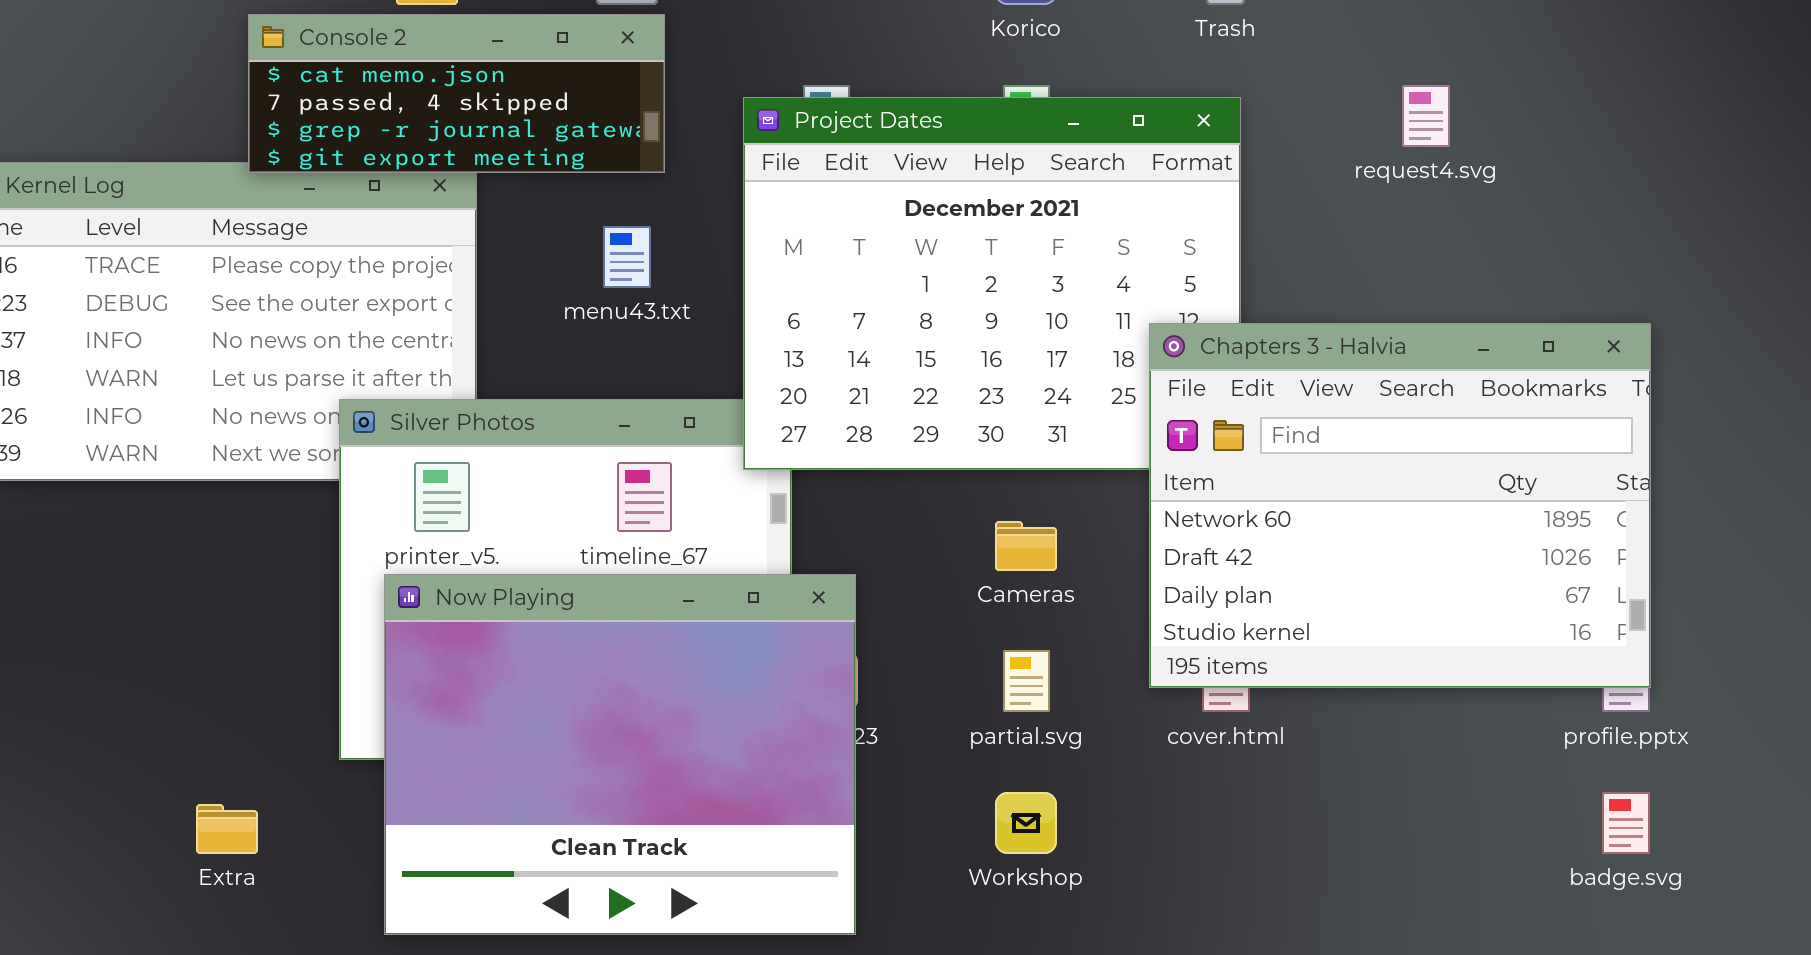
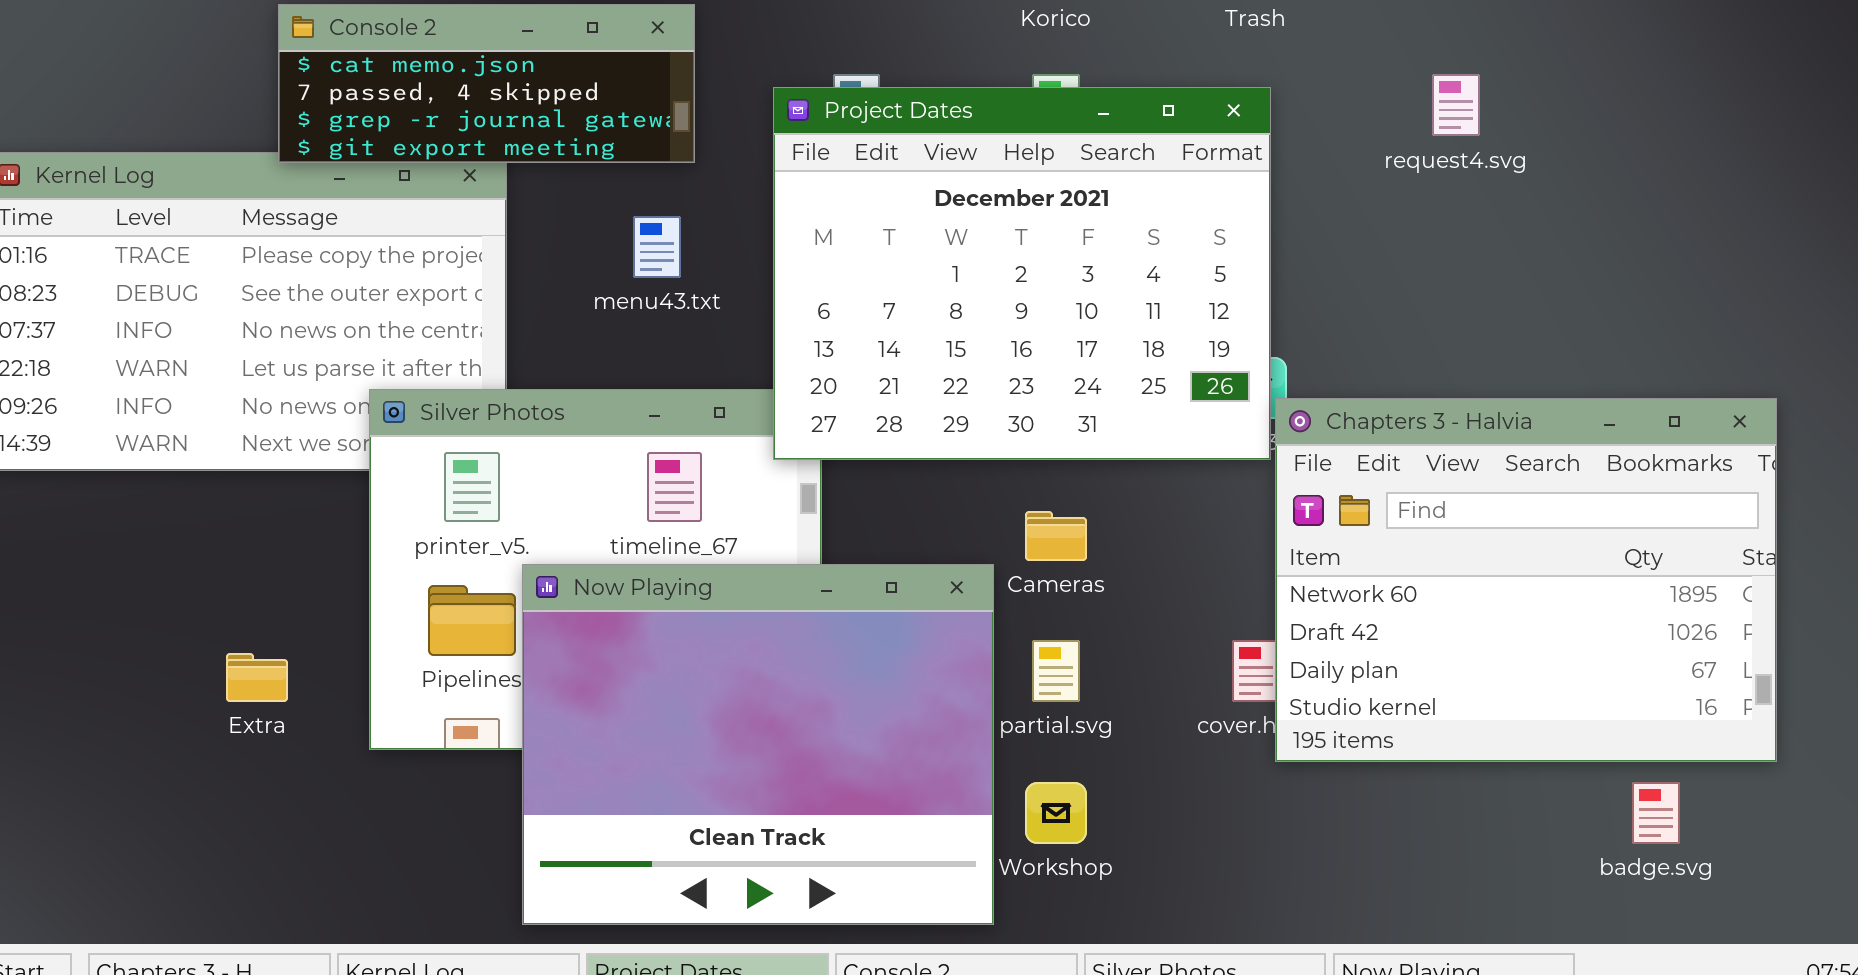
Chapters 3 - Halvia: [1149,323,1651,688] -> [1275,398,1777,762], moved
Now Playing: [384,574,856,935] -> [522,564,994,925], moved
Extra: [196,804,258,854] -> [226,653,288,702], moved

